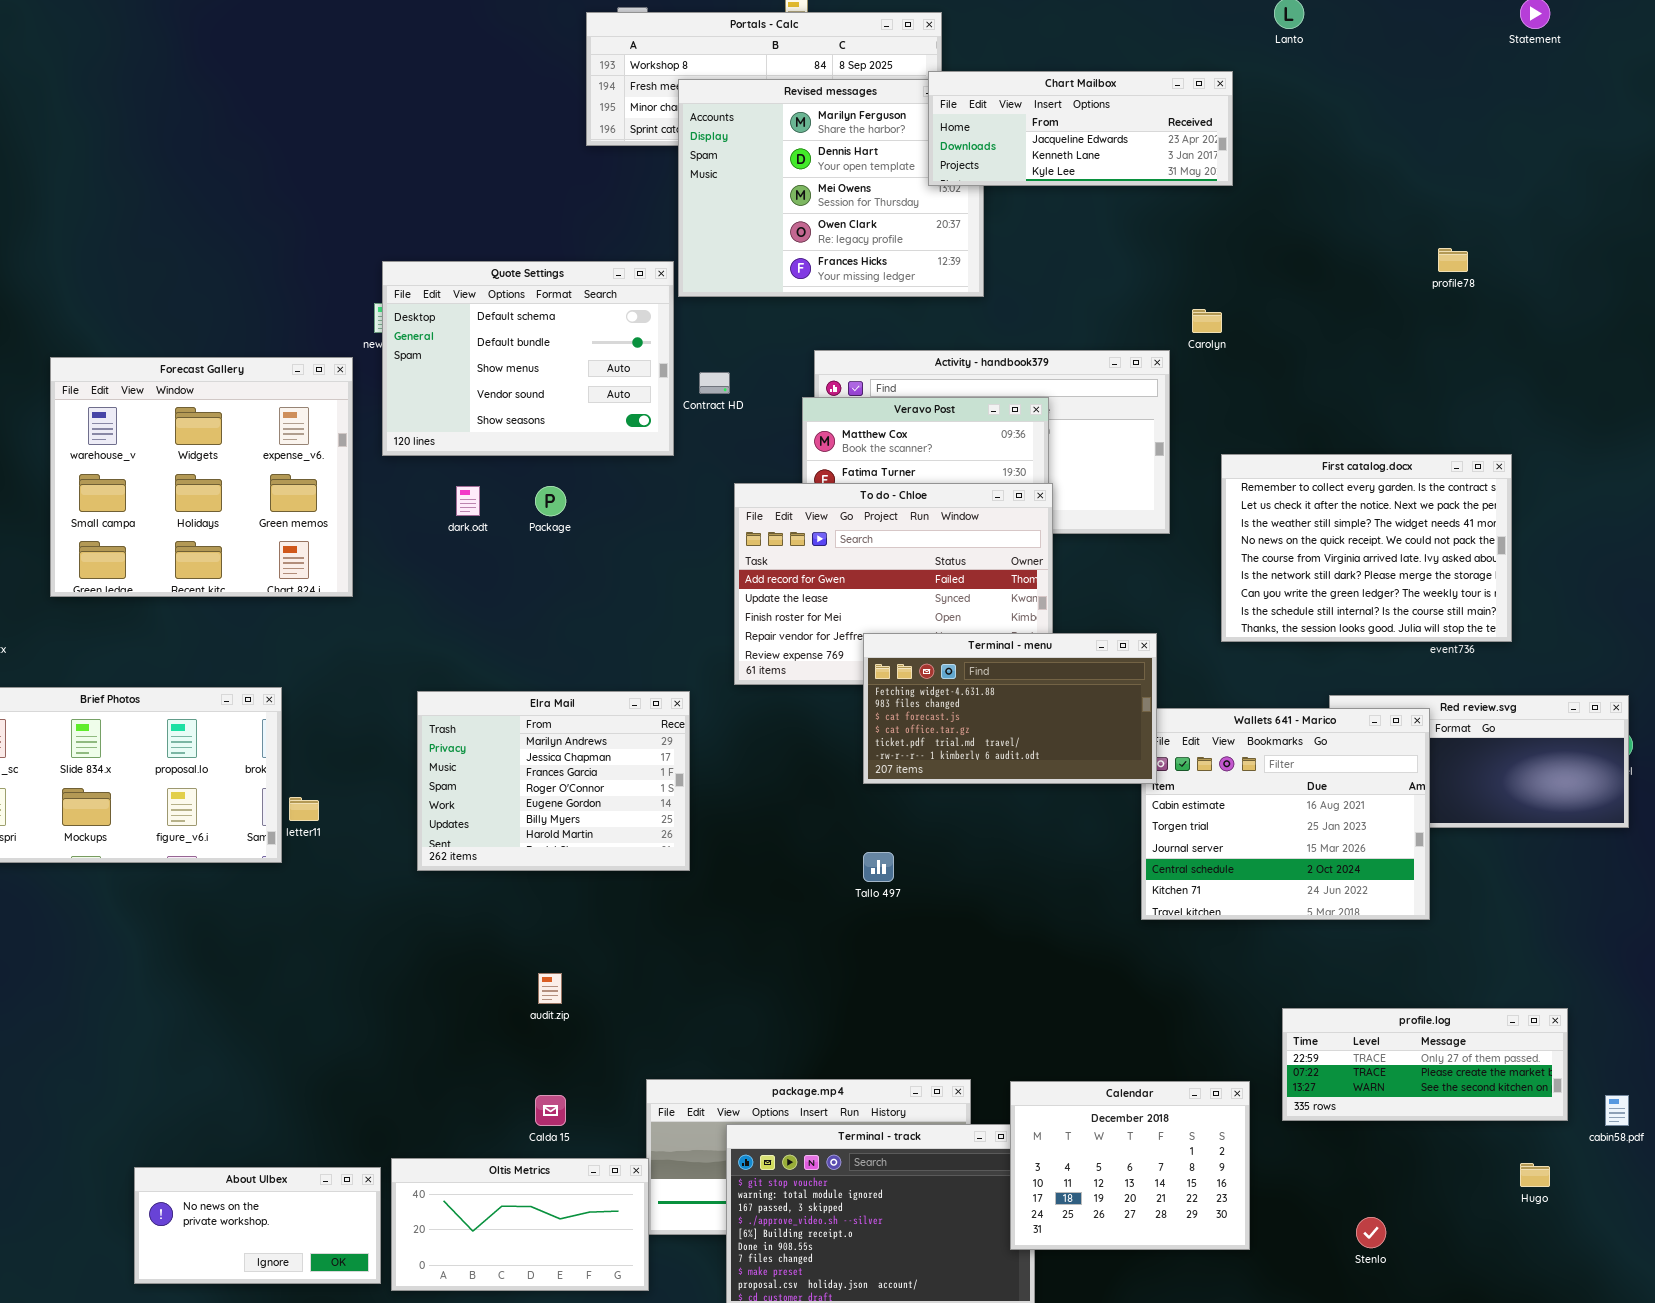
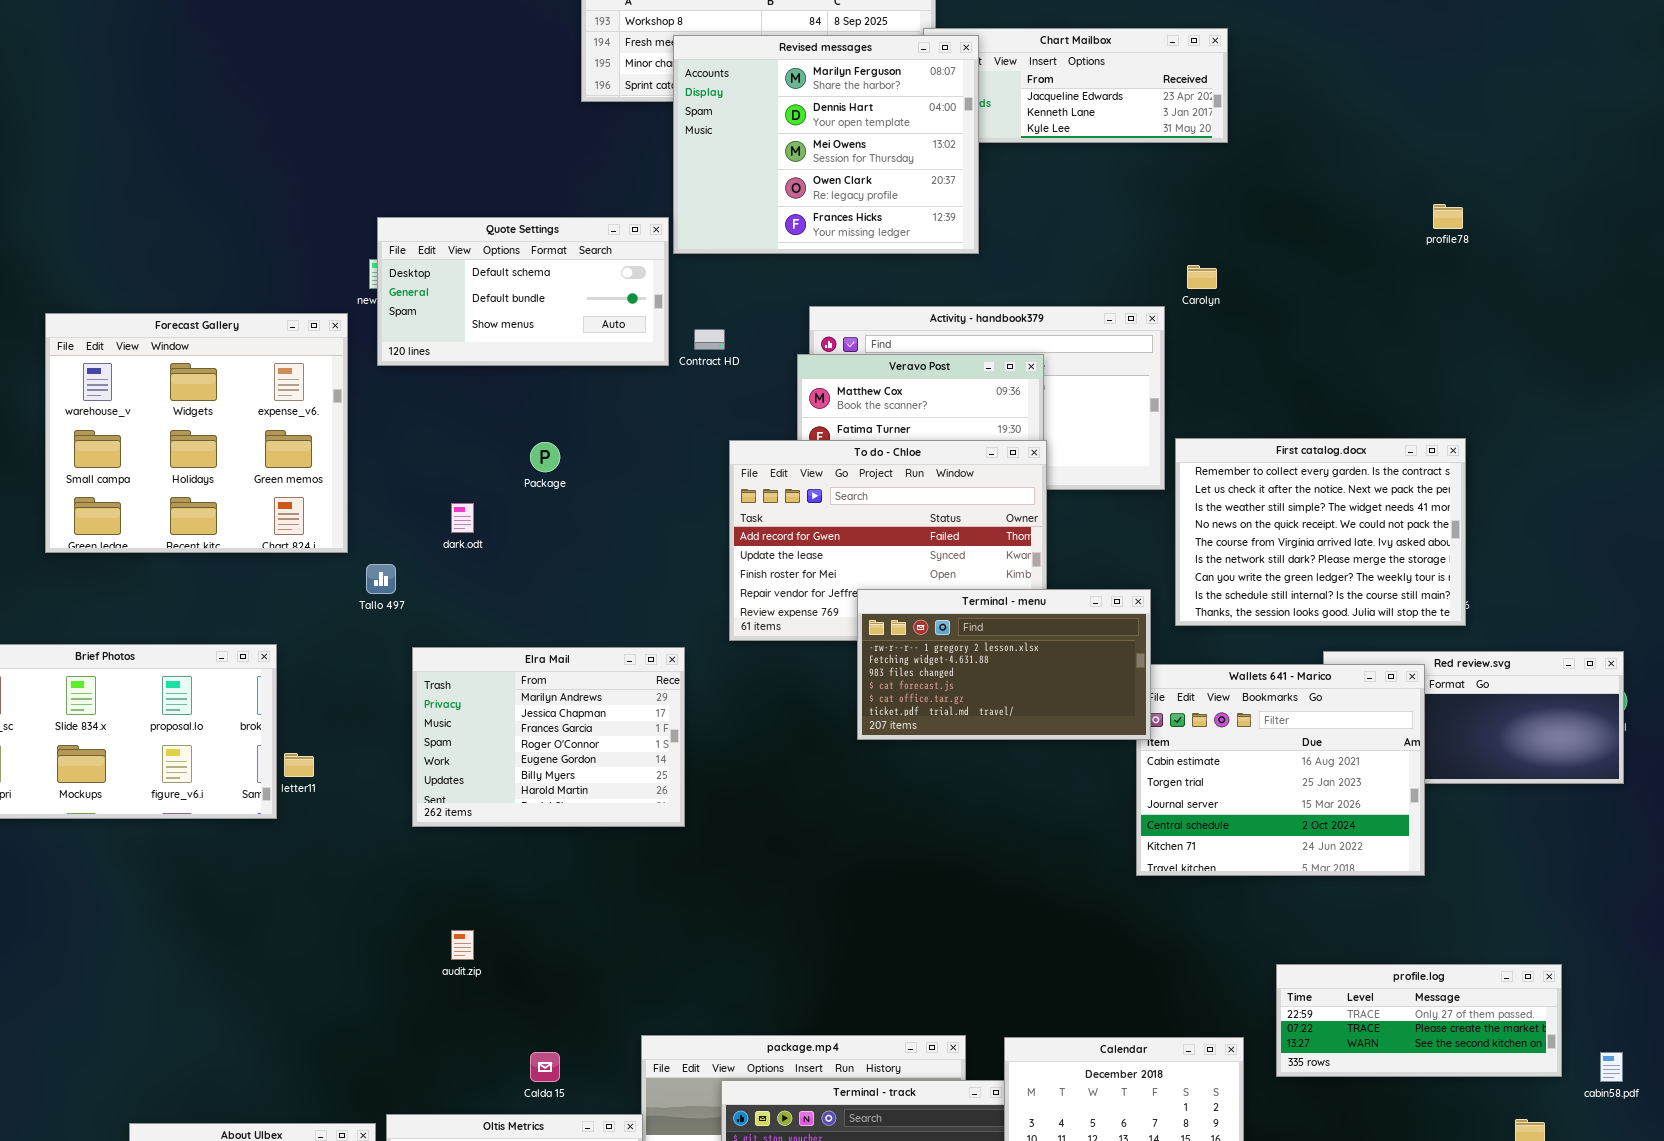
Revised messages: [678,79,984,297] -> [673,35,979,254], raised
Quote Settings: [382,261,674,456] -> [377,217,669,366], resized
First catalog.docx: [1221,454,1512,642] -> [1175,438,1466,626], moved
dark.odt: [456,486,480,516] -> [451,503,474,533], moved
Terminal - menu: [863,633,1157,784] -> [857,589,1151,740], scrolled up 1 row
Tallo 497: [863,852,894,882] -> [366,564,396,594], moved
audit.zip: [538,973,562,1004] -> [451,930,474,960], moved

